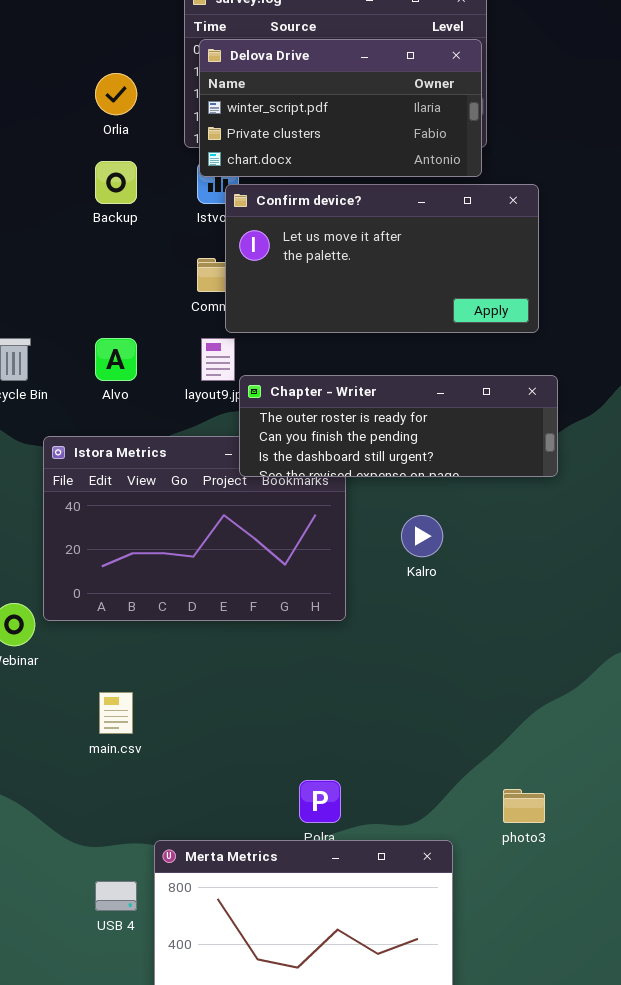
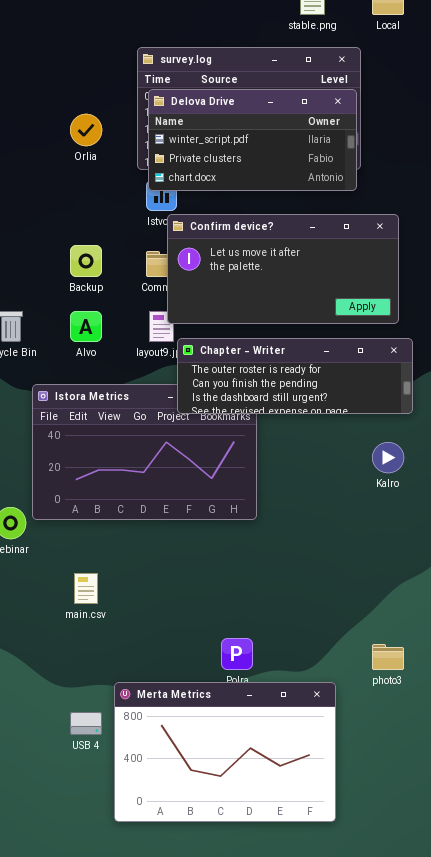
Backup: [95,161,137,204] -> [70,245,102,277], moved
Confirm device?: [225,184,539,333] -> [167,214,399,324], moved
Kalro: [401,515,443,557] -> [372,442,404,473], moved

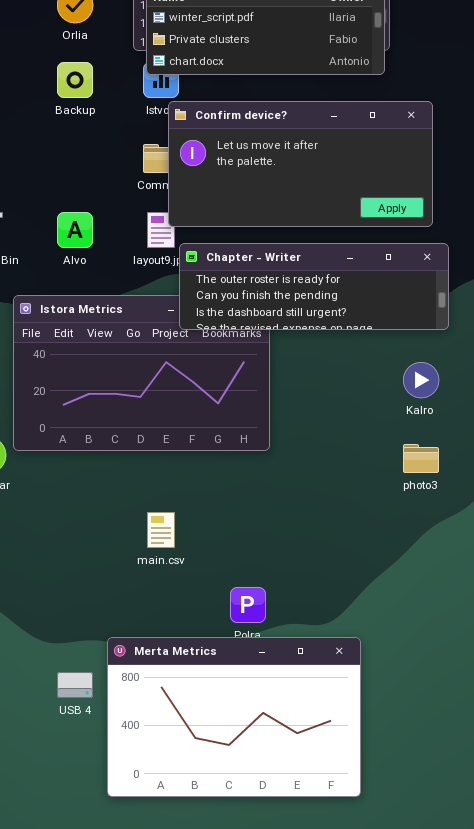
Backup: [70,245,102,277] -> [57,62,93,98], moved
main.csv: [74,573,98,604] -> [147,512,175,548], moved
photo3: [372,644,404,670] -> [403,444,439,473], moved

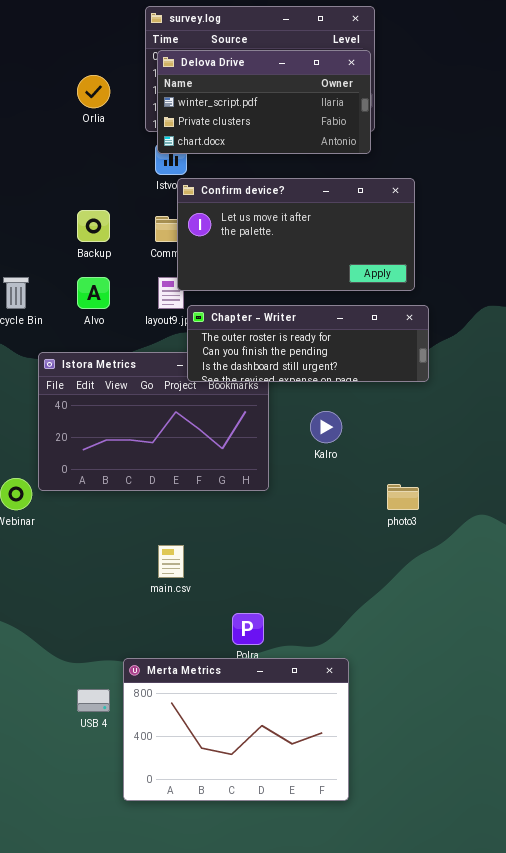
Backup: [57,62,93,98] -> [77,210,110,242], moved
Kalro: [403,362,439,398] -> [310,411,342,443], moved

